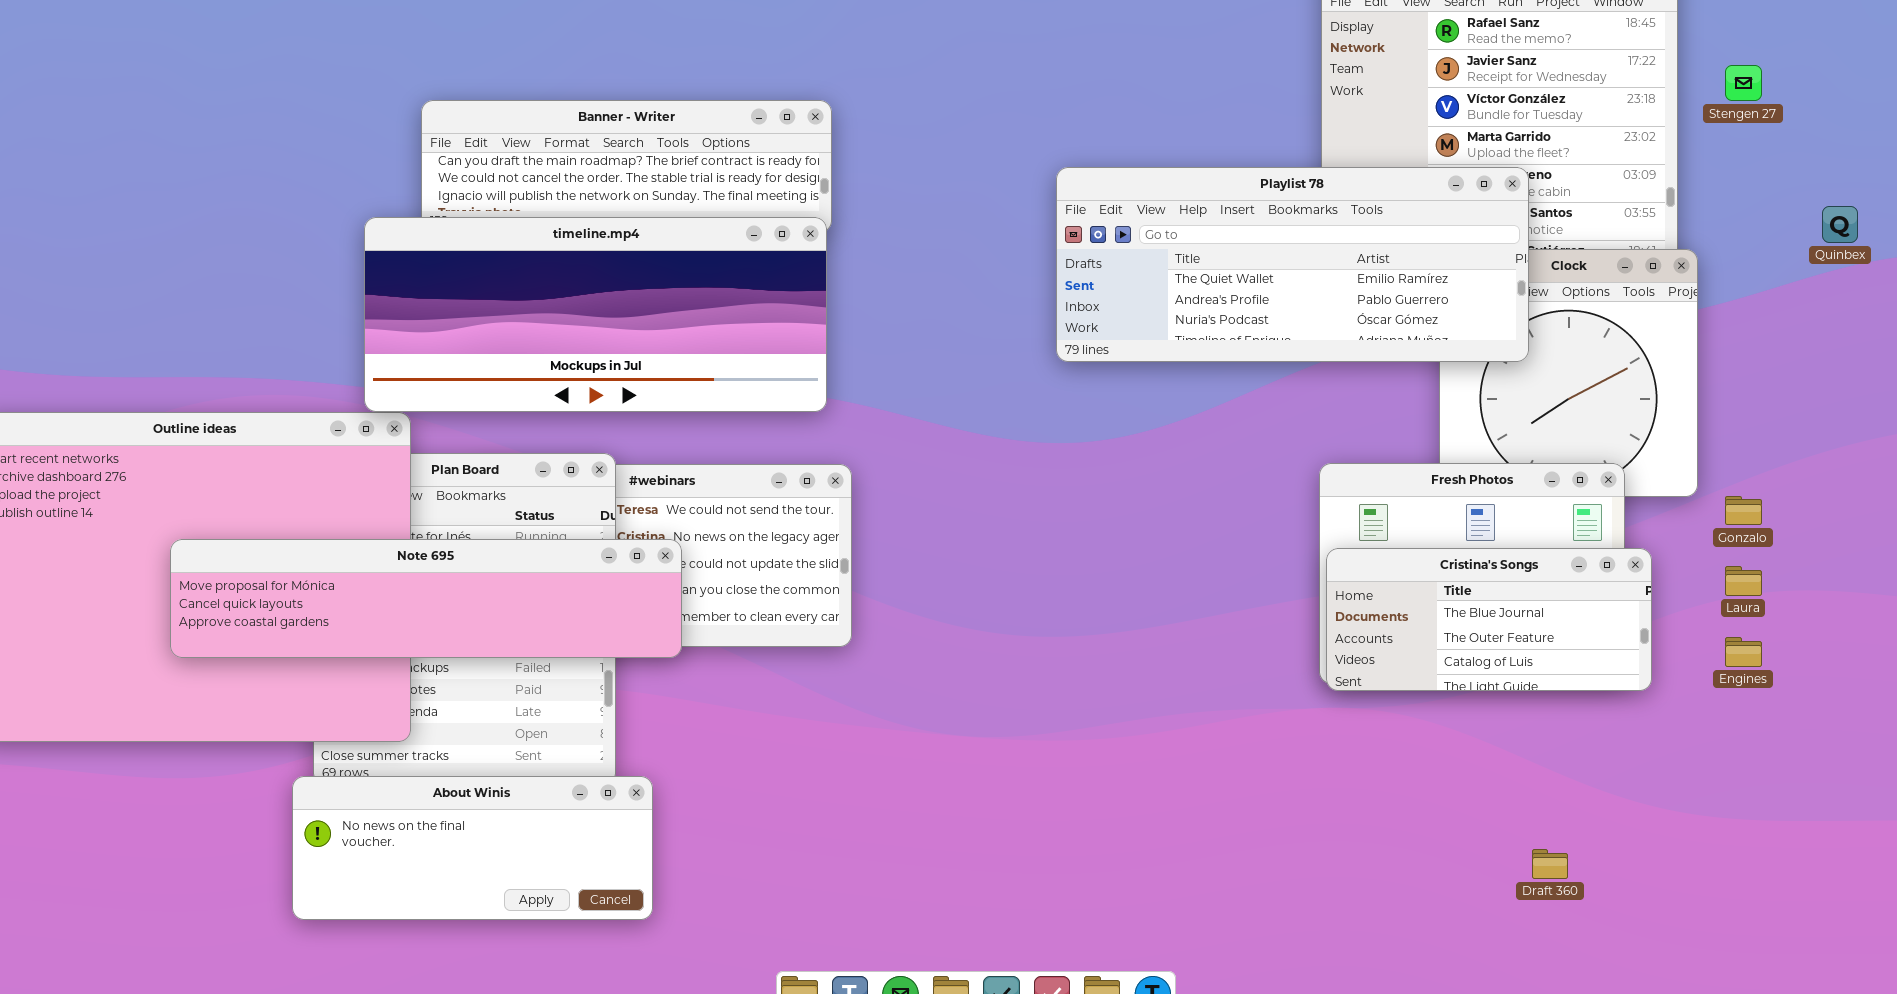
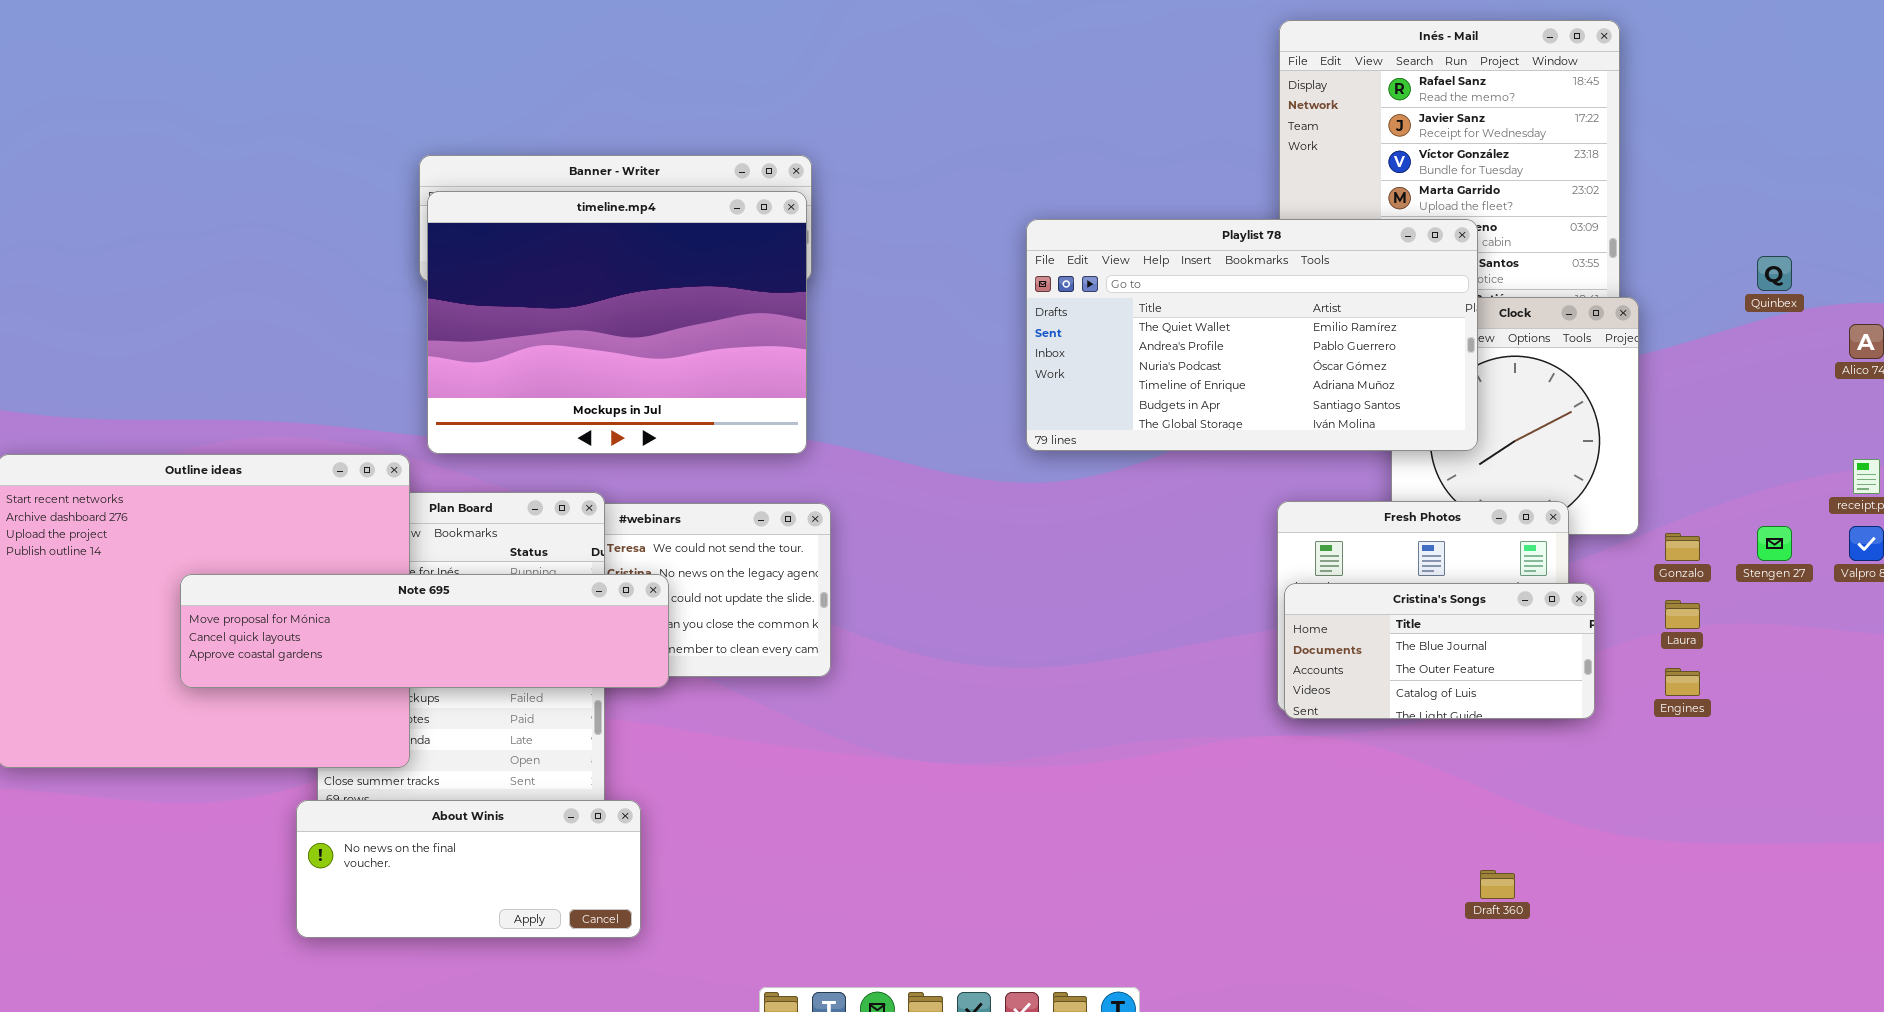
Stengen 27: [1725,65,1762,101] -> [1757,526,1792,561], moved
Playlist 78: [1056,167,1529,362] -> [1026,219,1478,451], resized
timeline.mp4: [364,217,827,412] -> [427,191,807,454], resized

